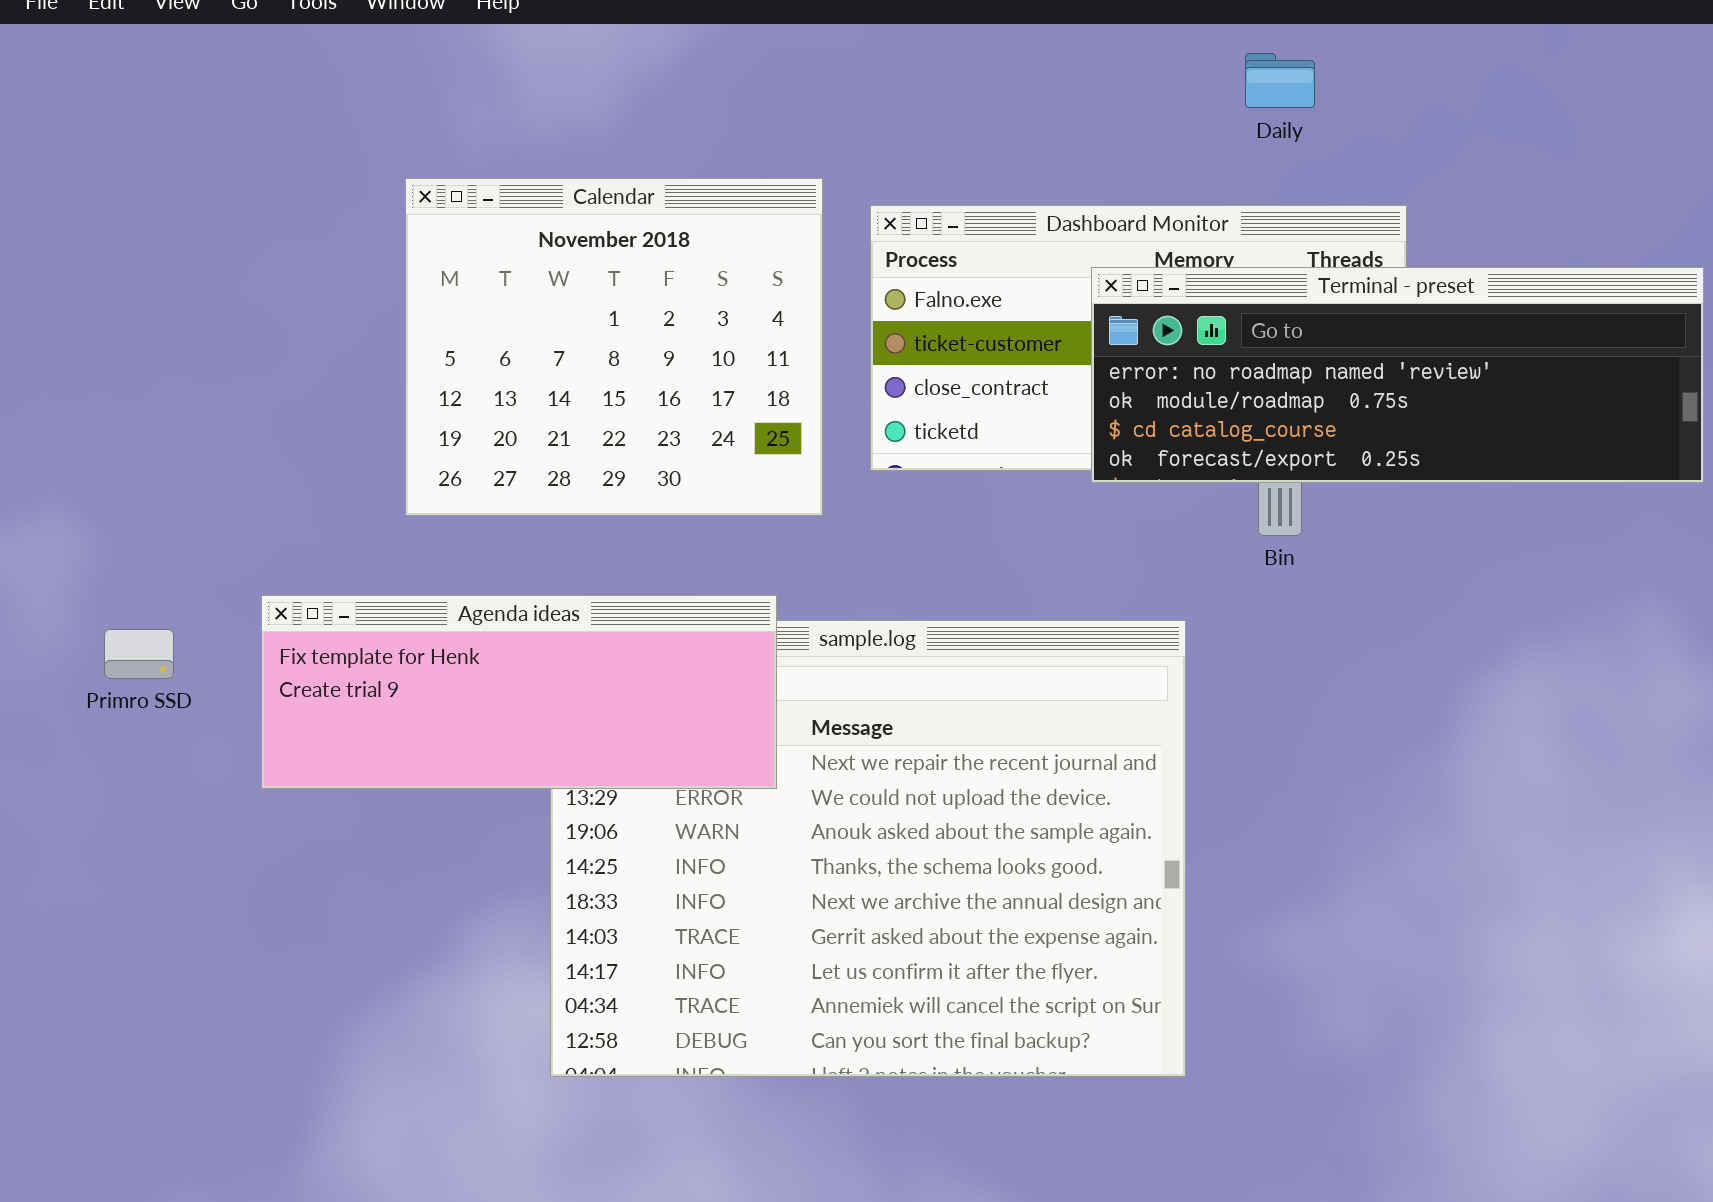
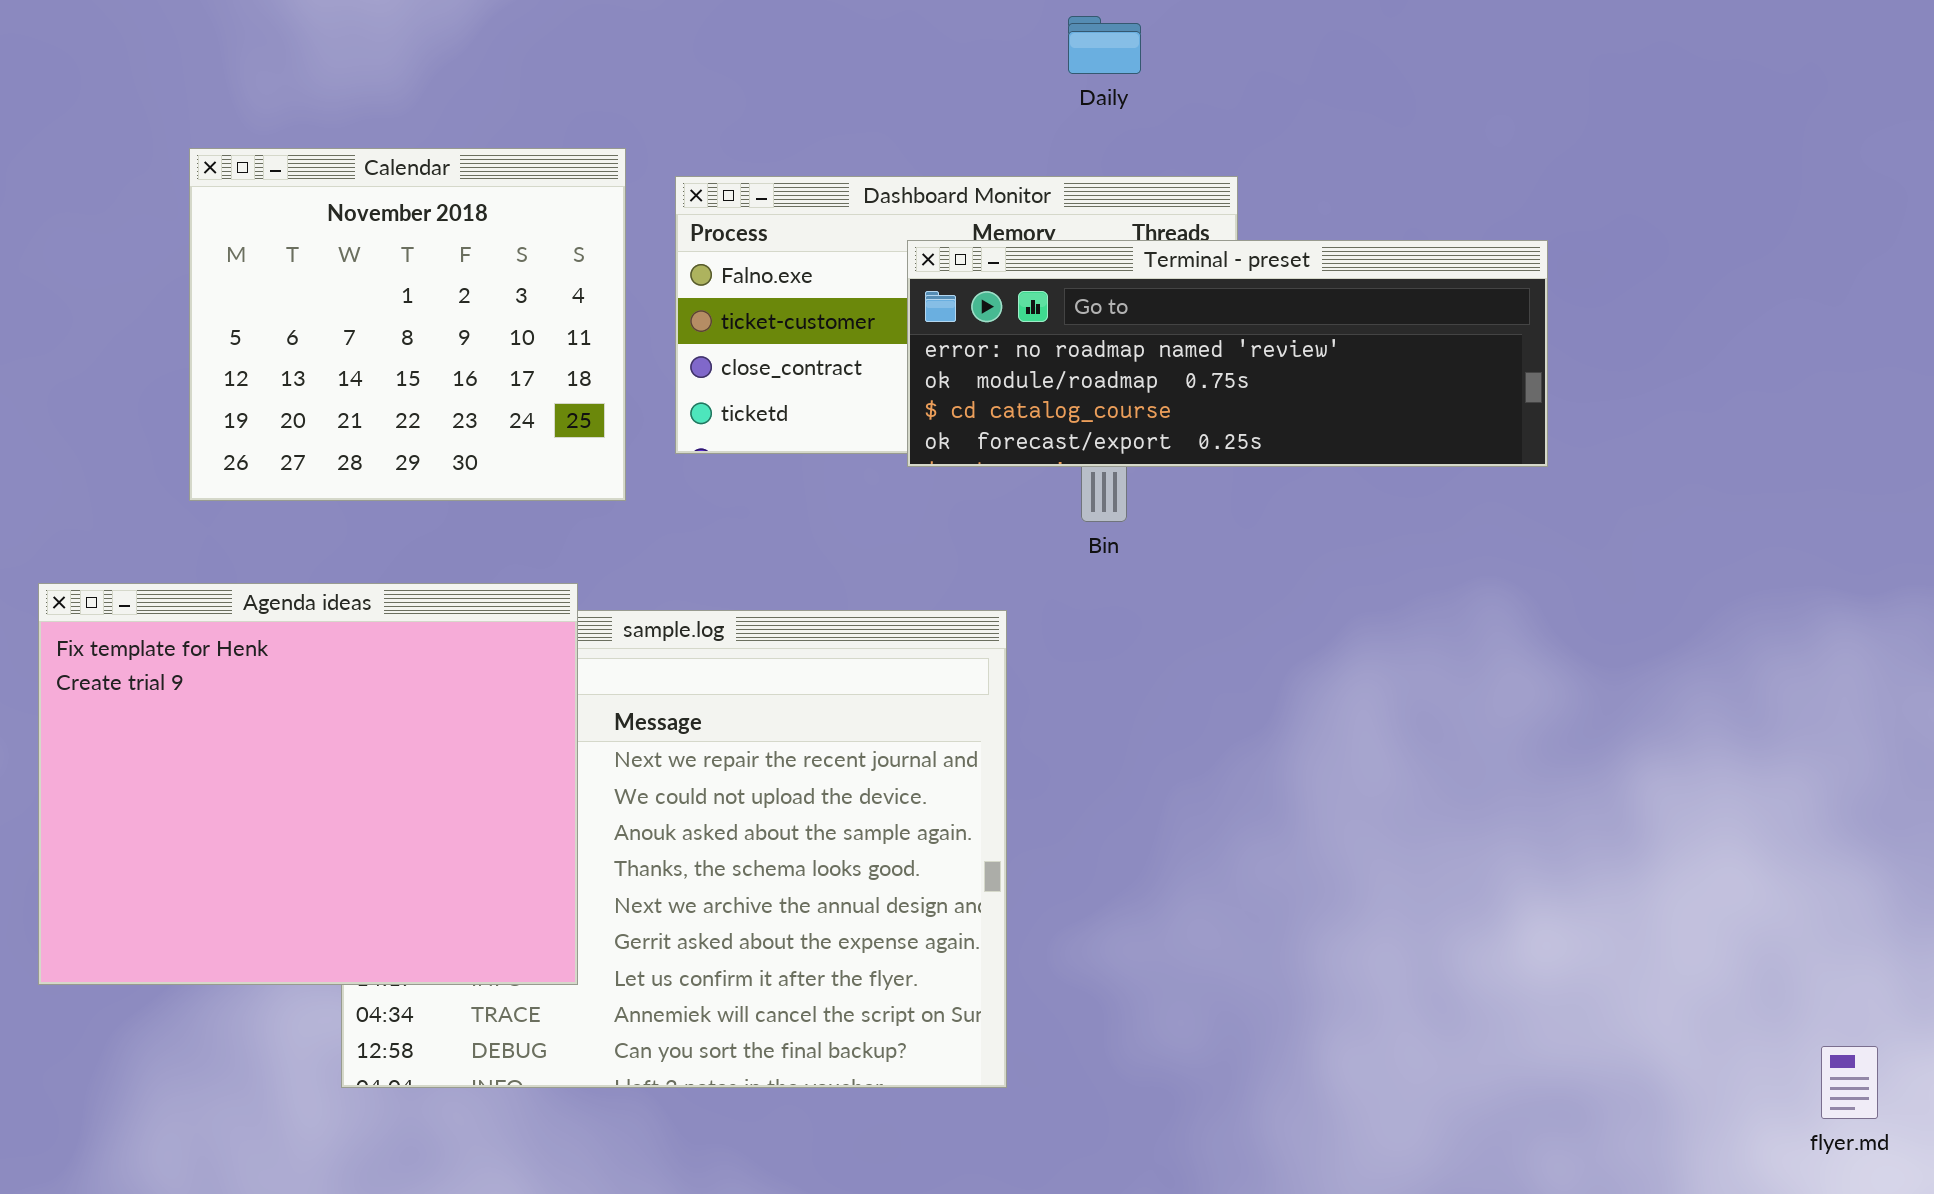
Agenda ideas: [261,595,777,789] -> [38,583,578,985], resized

